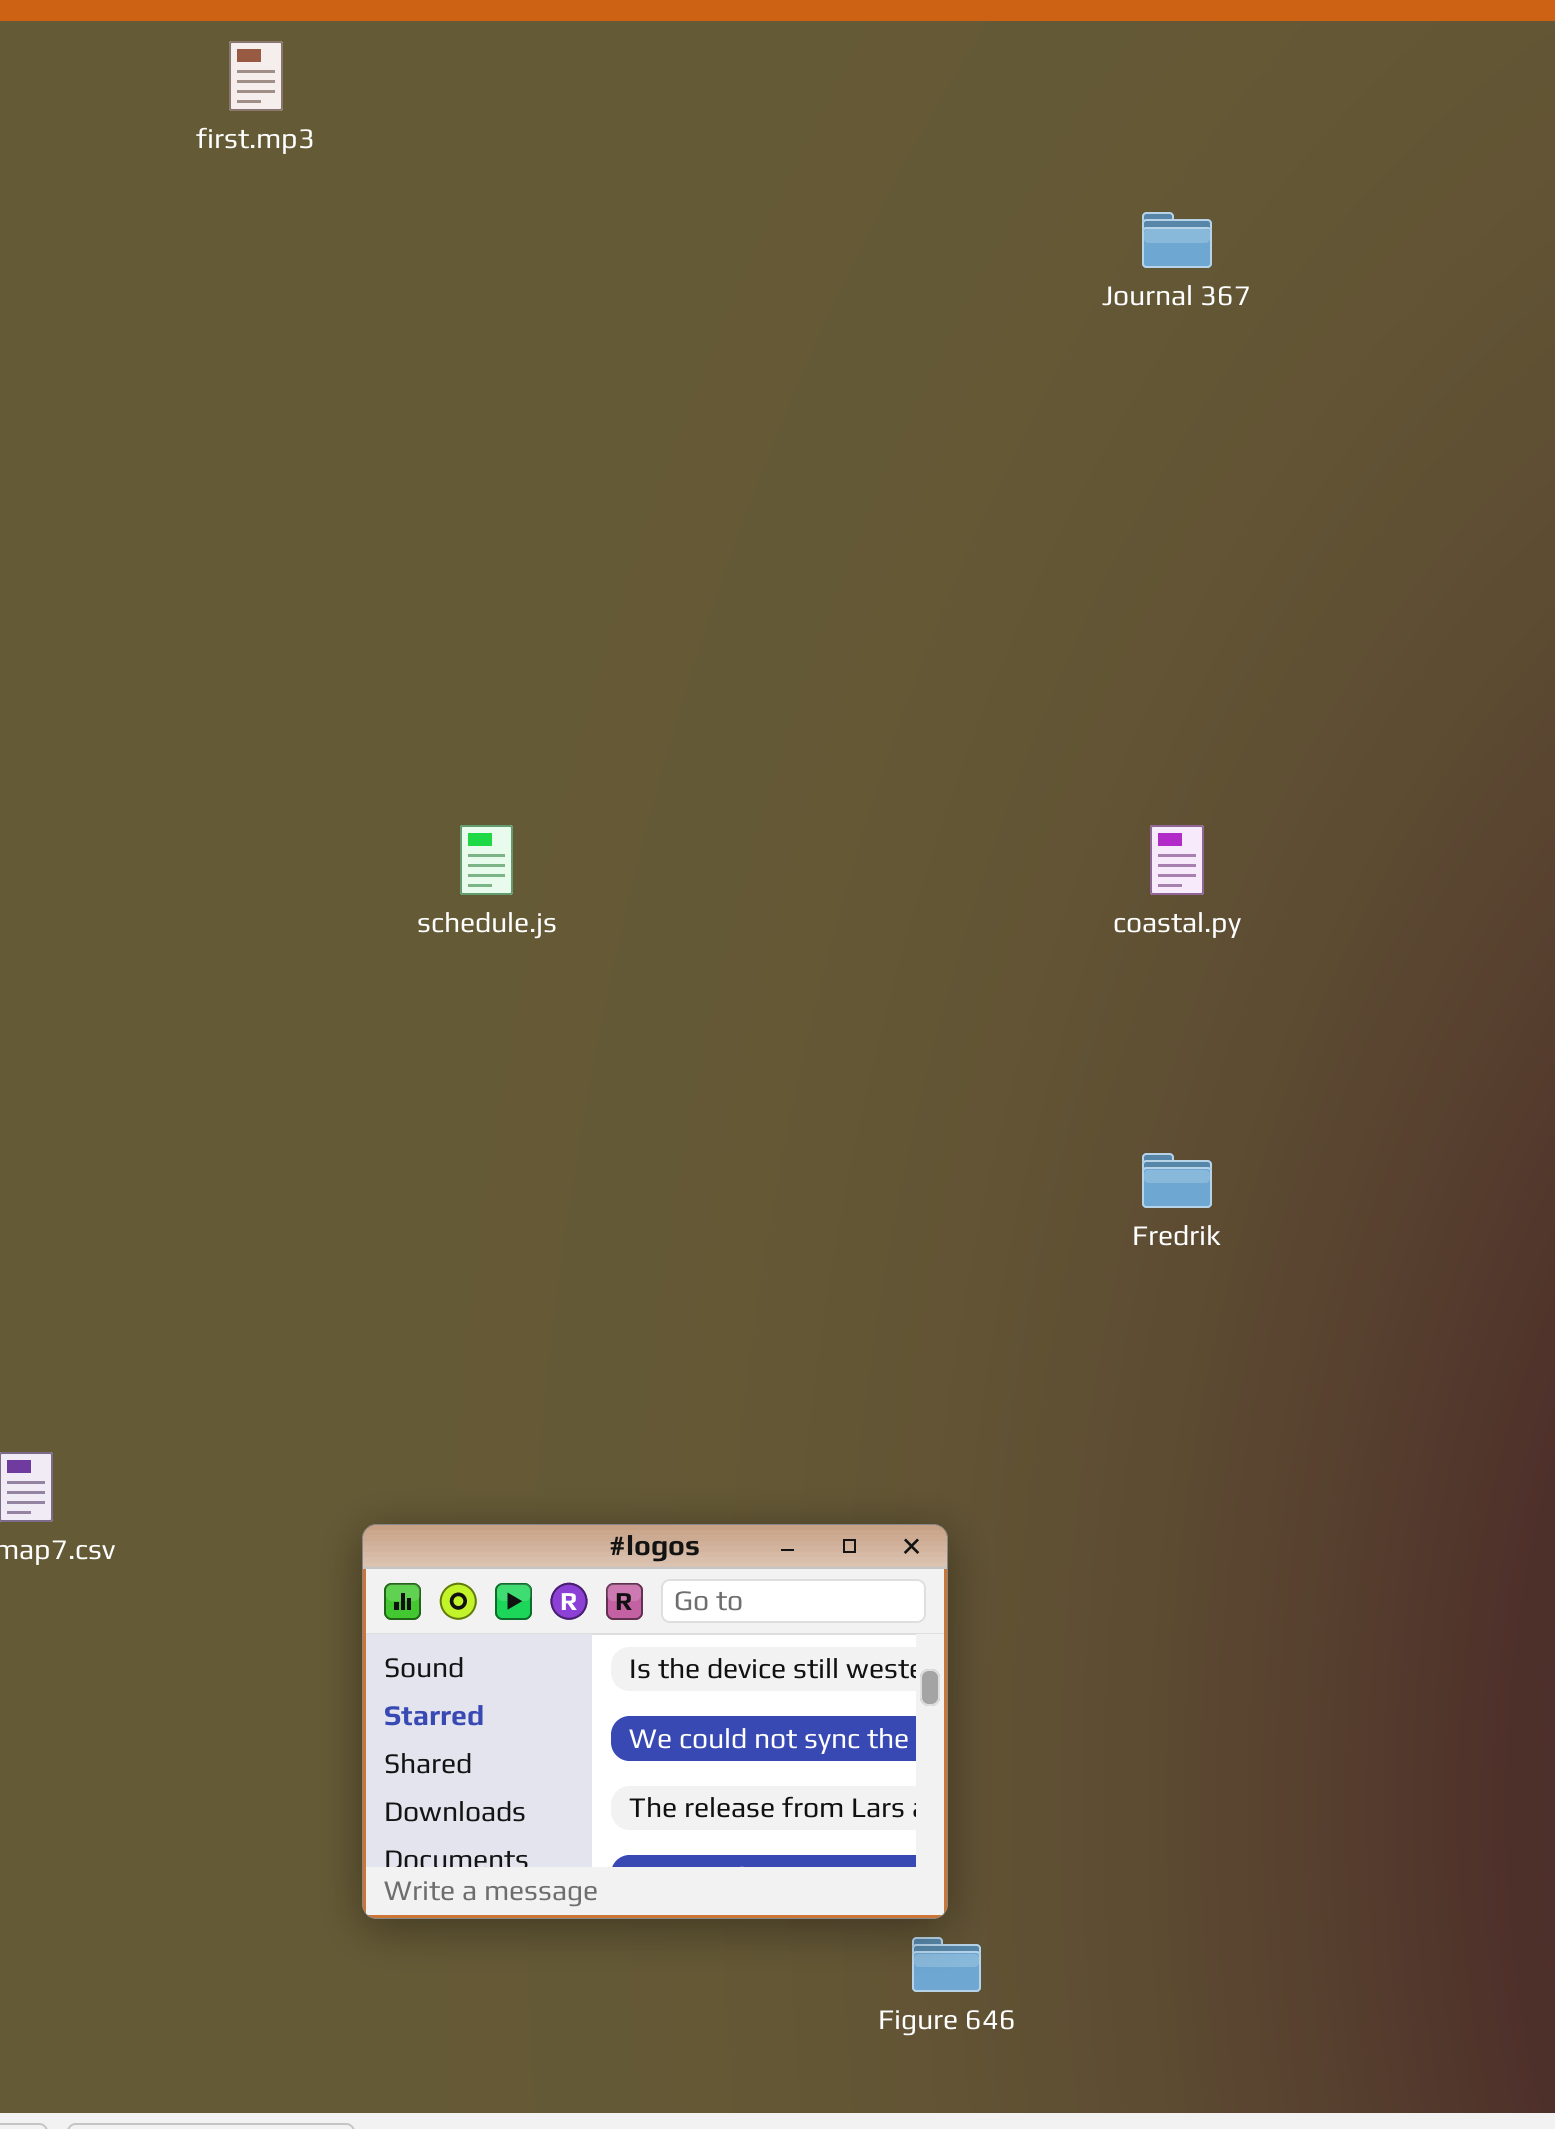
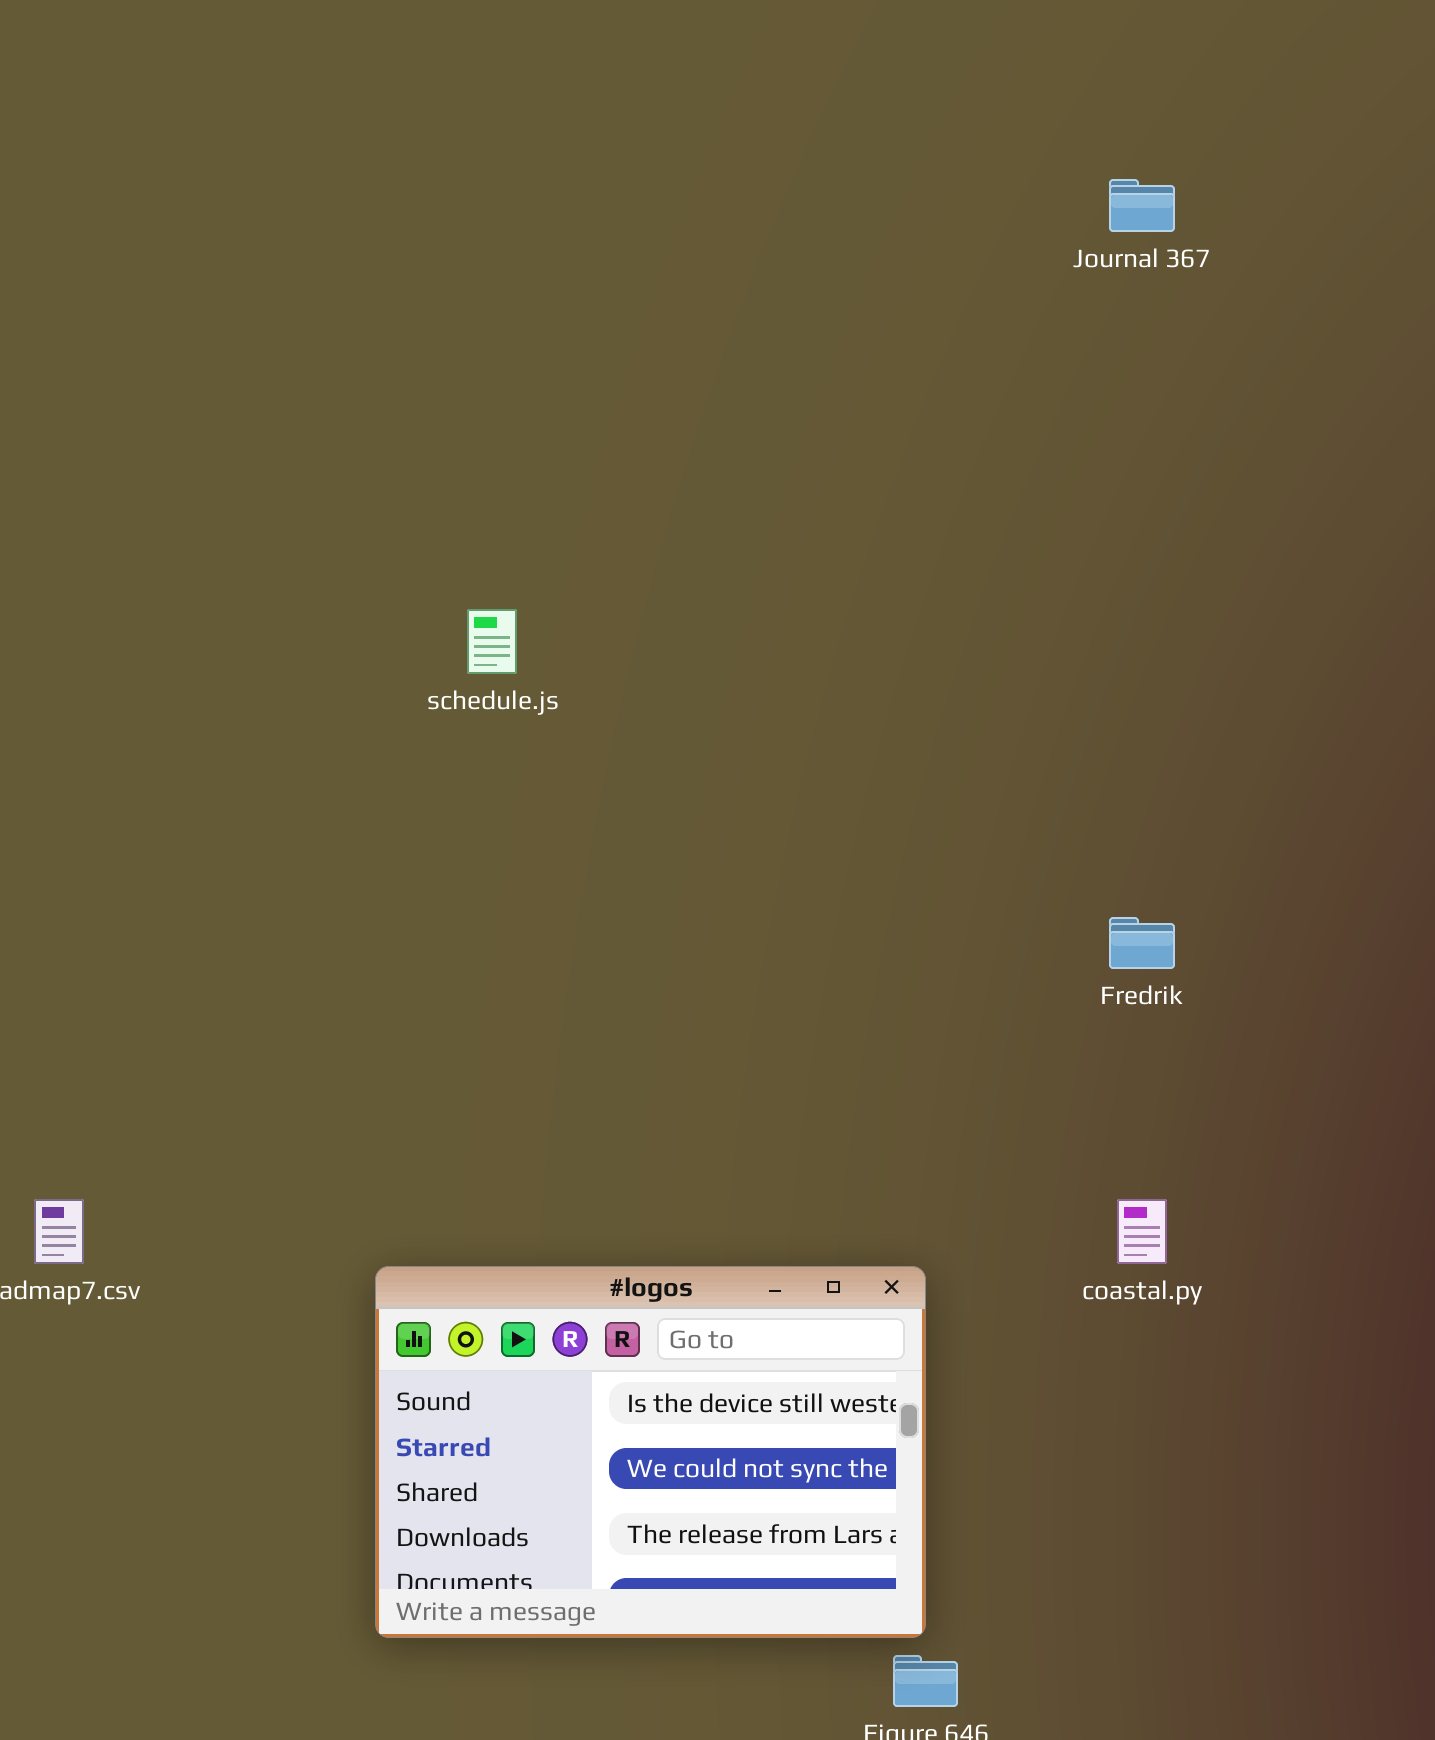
Journal 367: [1142,212,1212,268] -> [1109,179,1175,232], moved
coastal.py: [1150,825,1204,895] -> [1117,1199,1167,1264], moved

